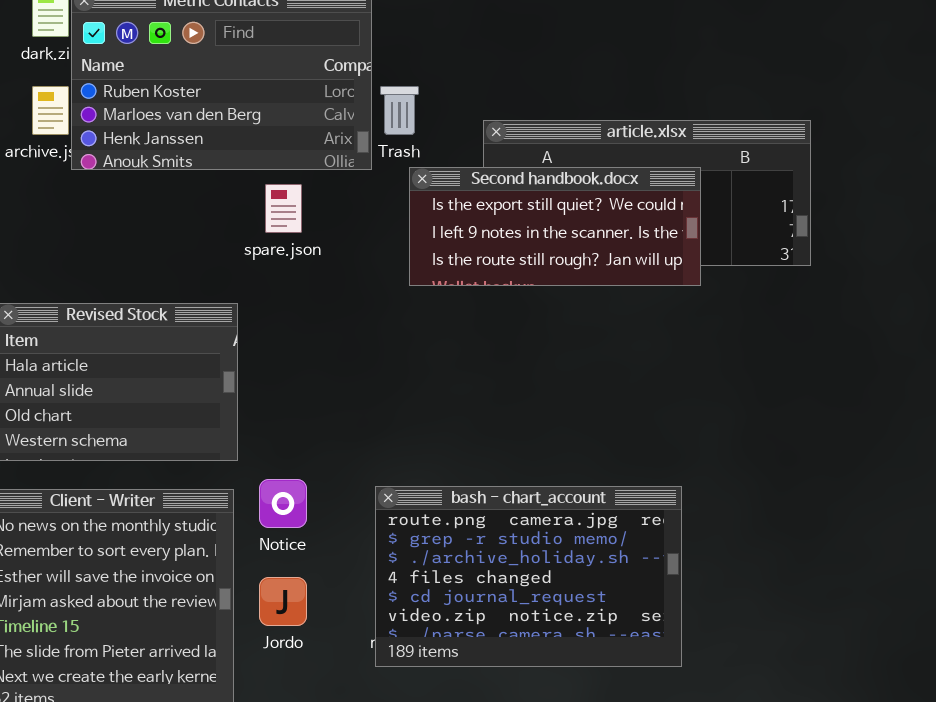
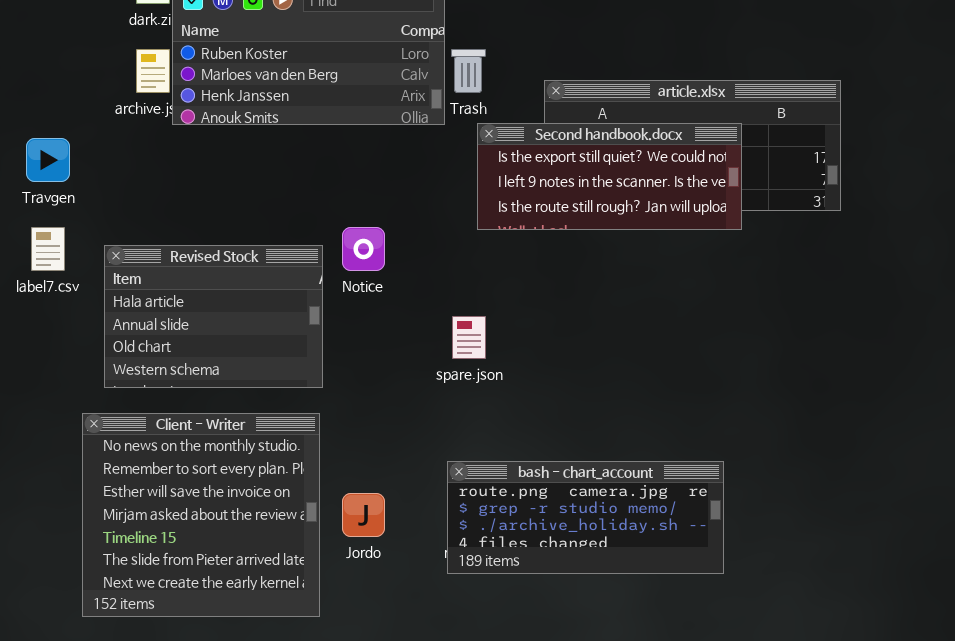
spare.json: [265,184,302,233] -> [452,316,486,359], moved
Notice: [259,479,307,528] -> [342,227,385,271], moved
bash - chart_account: [375,486,682,667] -> [447,461,724,574], resized

